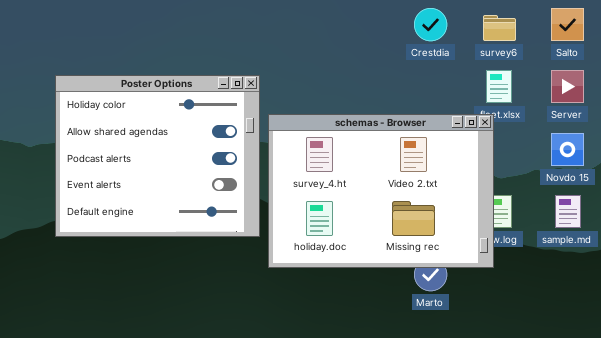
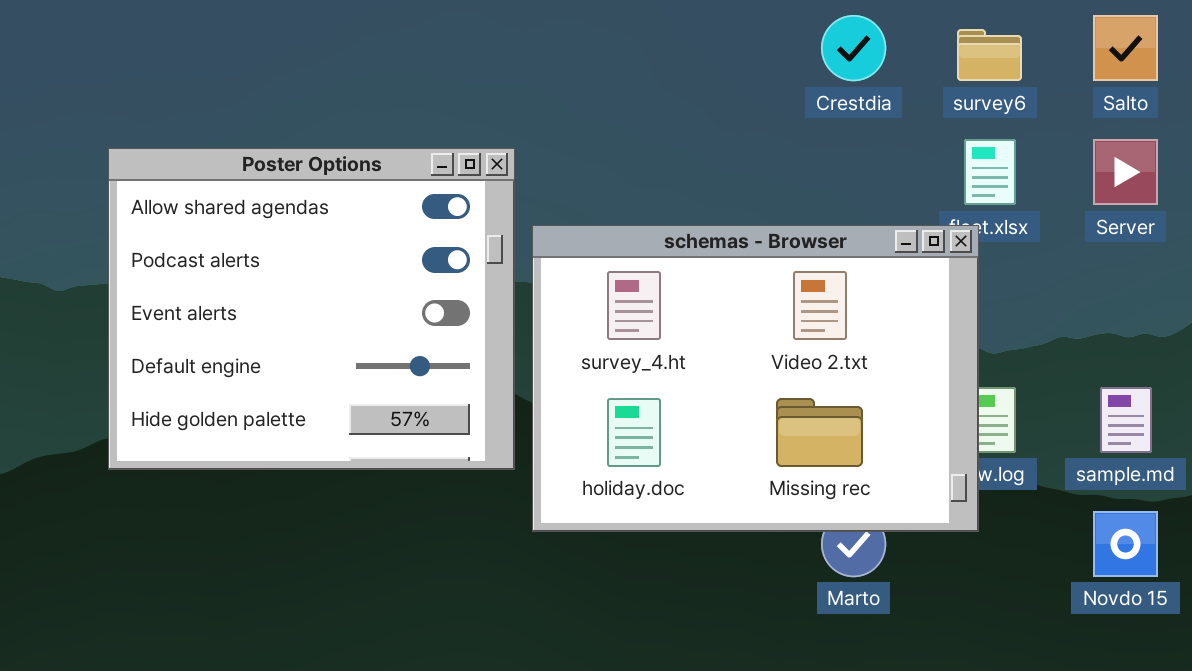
Poster Options: [55,75,260,237] -> [108,148,515,470], scrolled down 1 row
Novdo 15: [551,133,584,166] -> [1093,511,1158,577], moved

